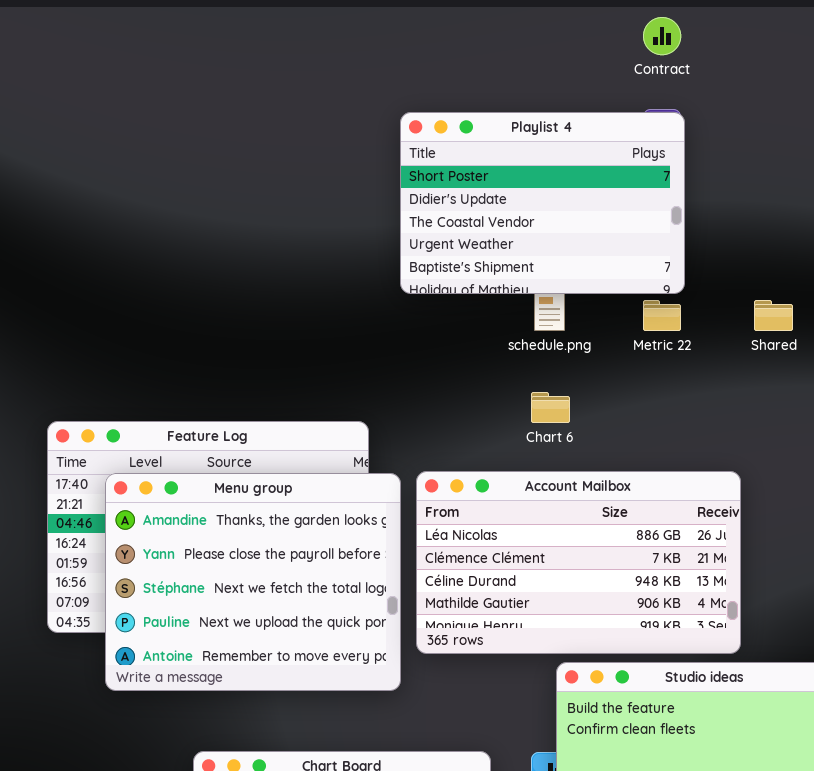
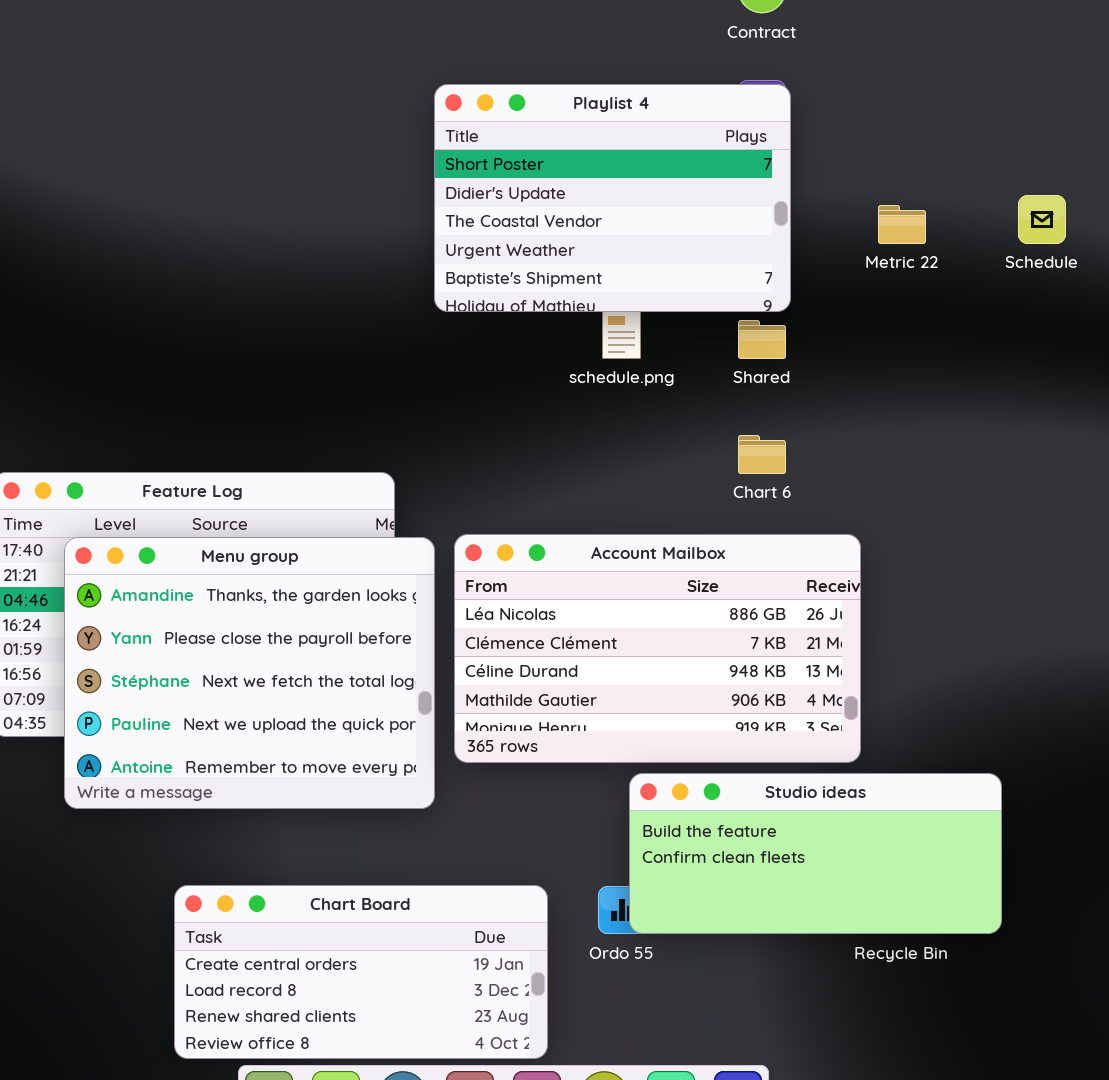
Metric 22: [643,300,681,331] -> [878,205,926,244], moved
Shared: [754,300,793,331] -> [738,320,786,359], moved
Chart 6: [531,392,570,423] -> [738,435,786,474], moved

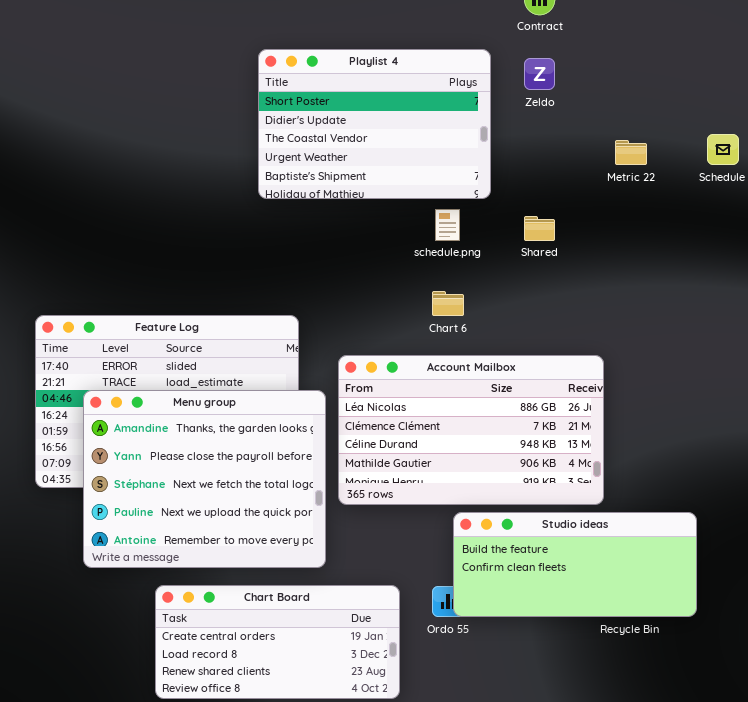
Playlist 4: [434,84,791,312] -> [258,49,491,199], moved
Chart 6: [738,435,786,474] -> [432,291,464,316], moved
Menu group: [64,537,435,809] -> [83,390,326,568], moved

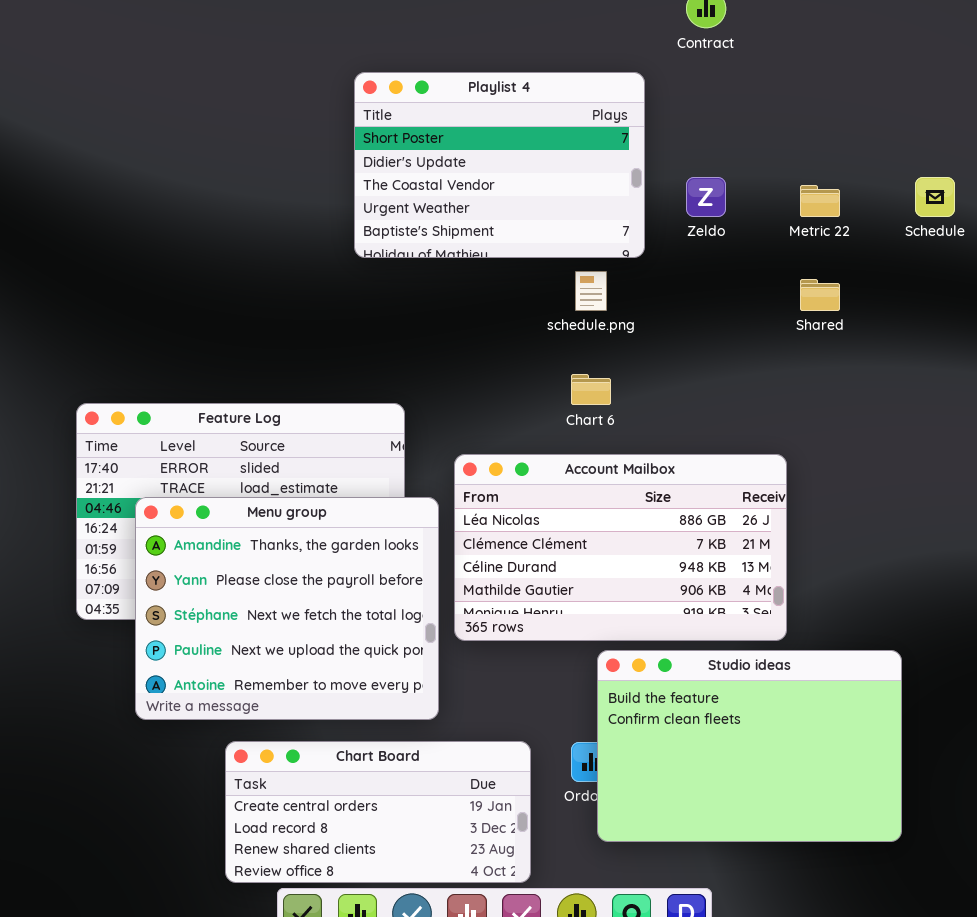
Zeldo: [524,58,555,90] -> [686,177,726,217], moved
Shared: [524,216,555,241] -> [800,279,840,311], moved
Studio ideas: [453,512,697,617] -> [597,650,902,842], resized

